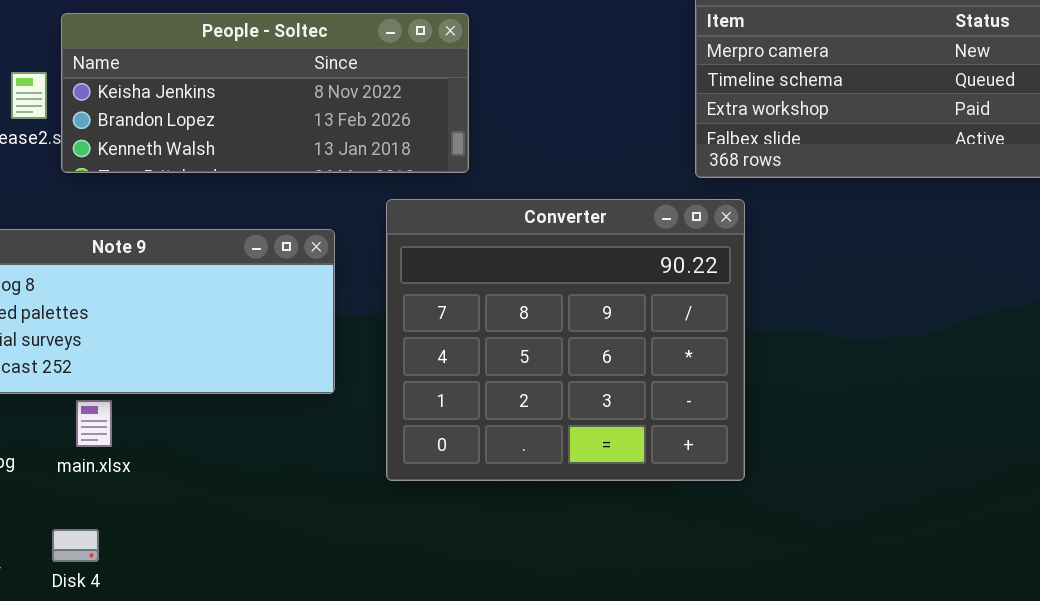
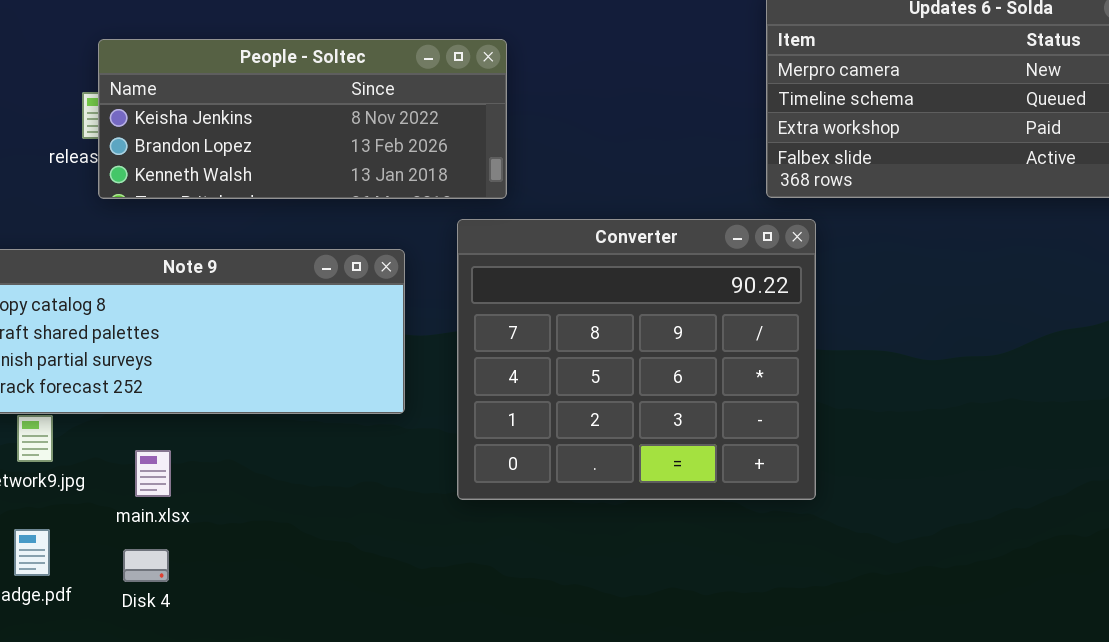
People - Soltec: [61,13,469,173] -> [98,39,507,199], moved
main.xlsx: [76,400,112,447] -> [135,450,171,497], moved

